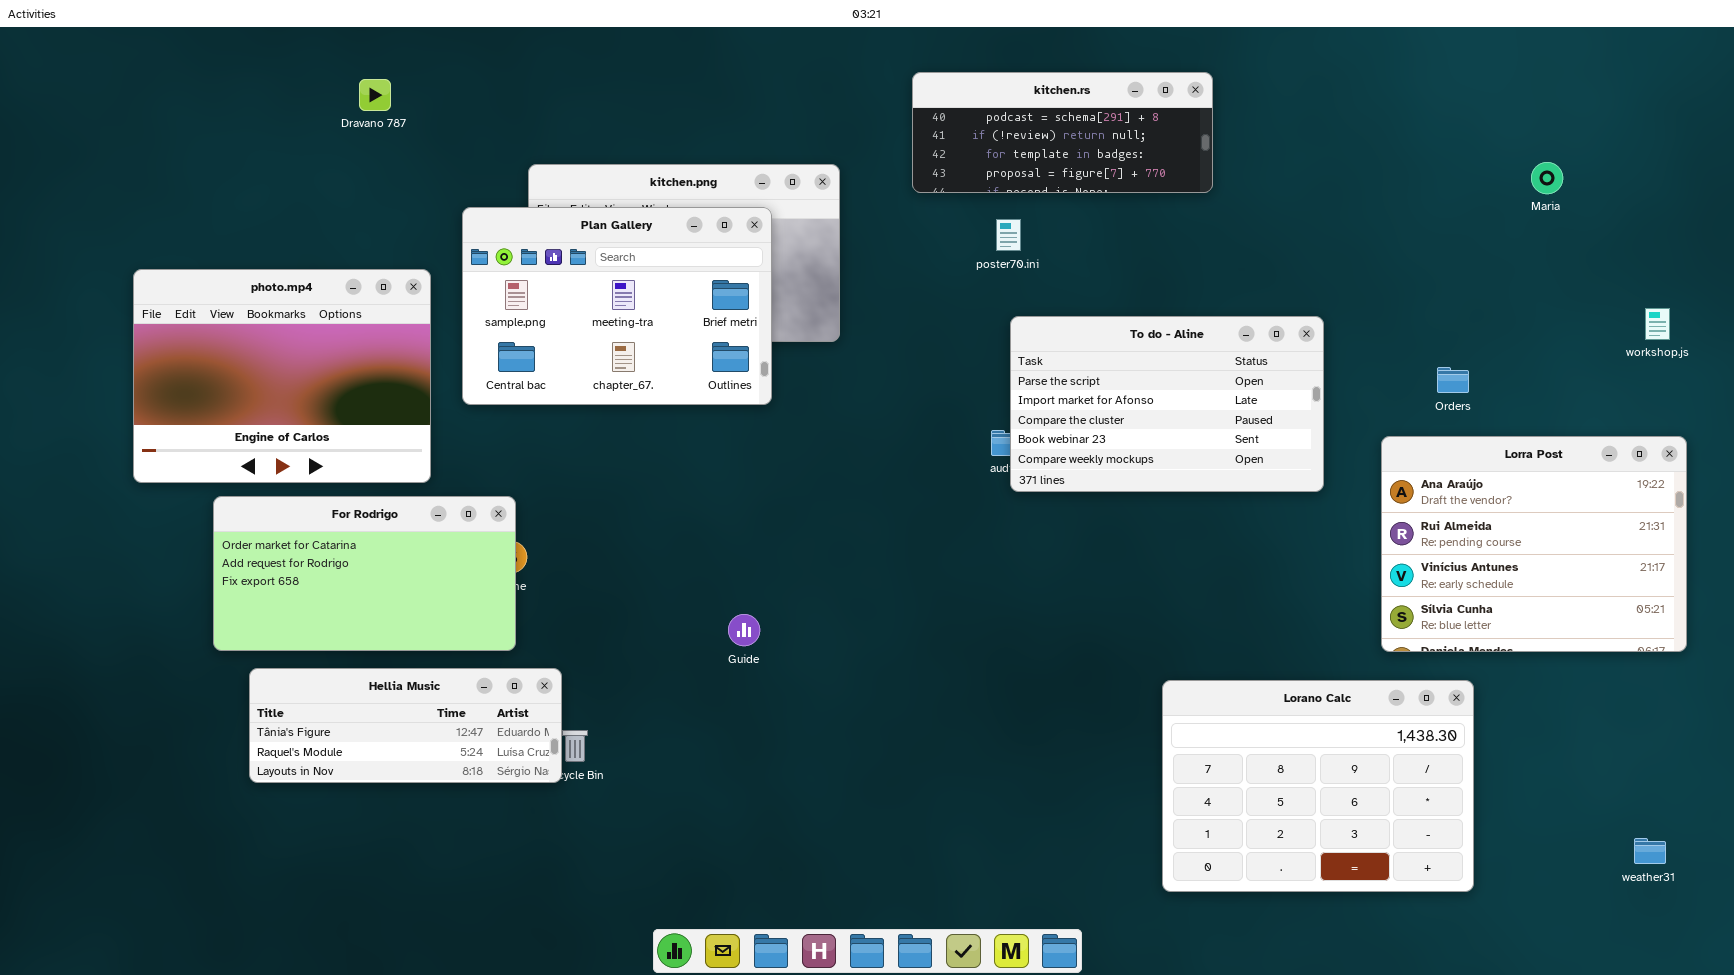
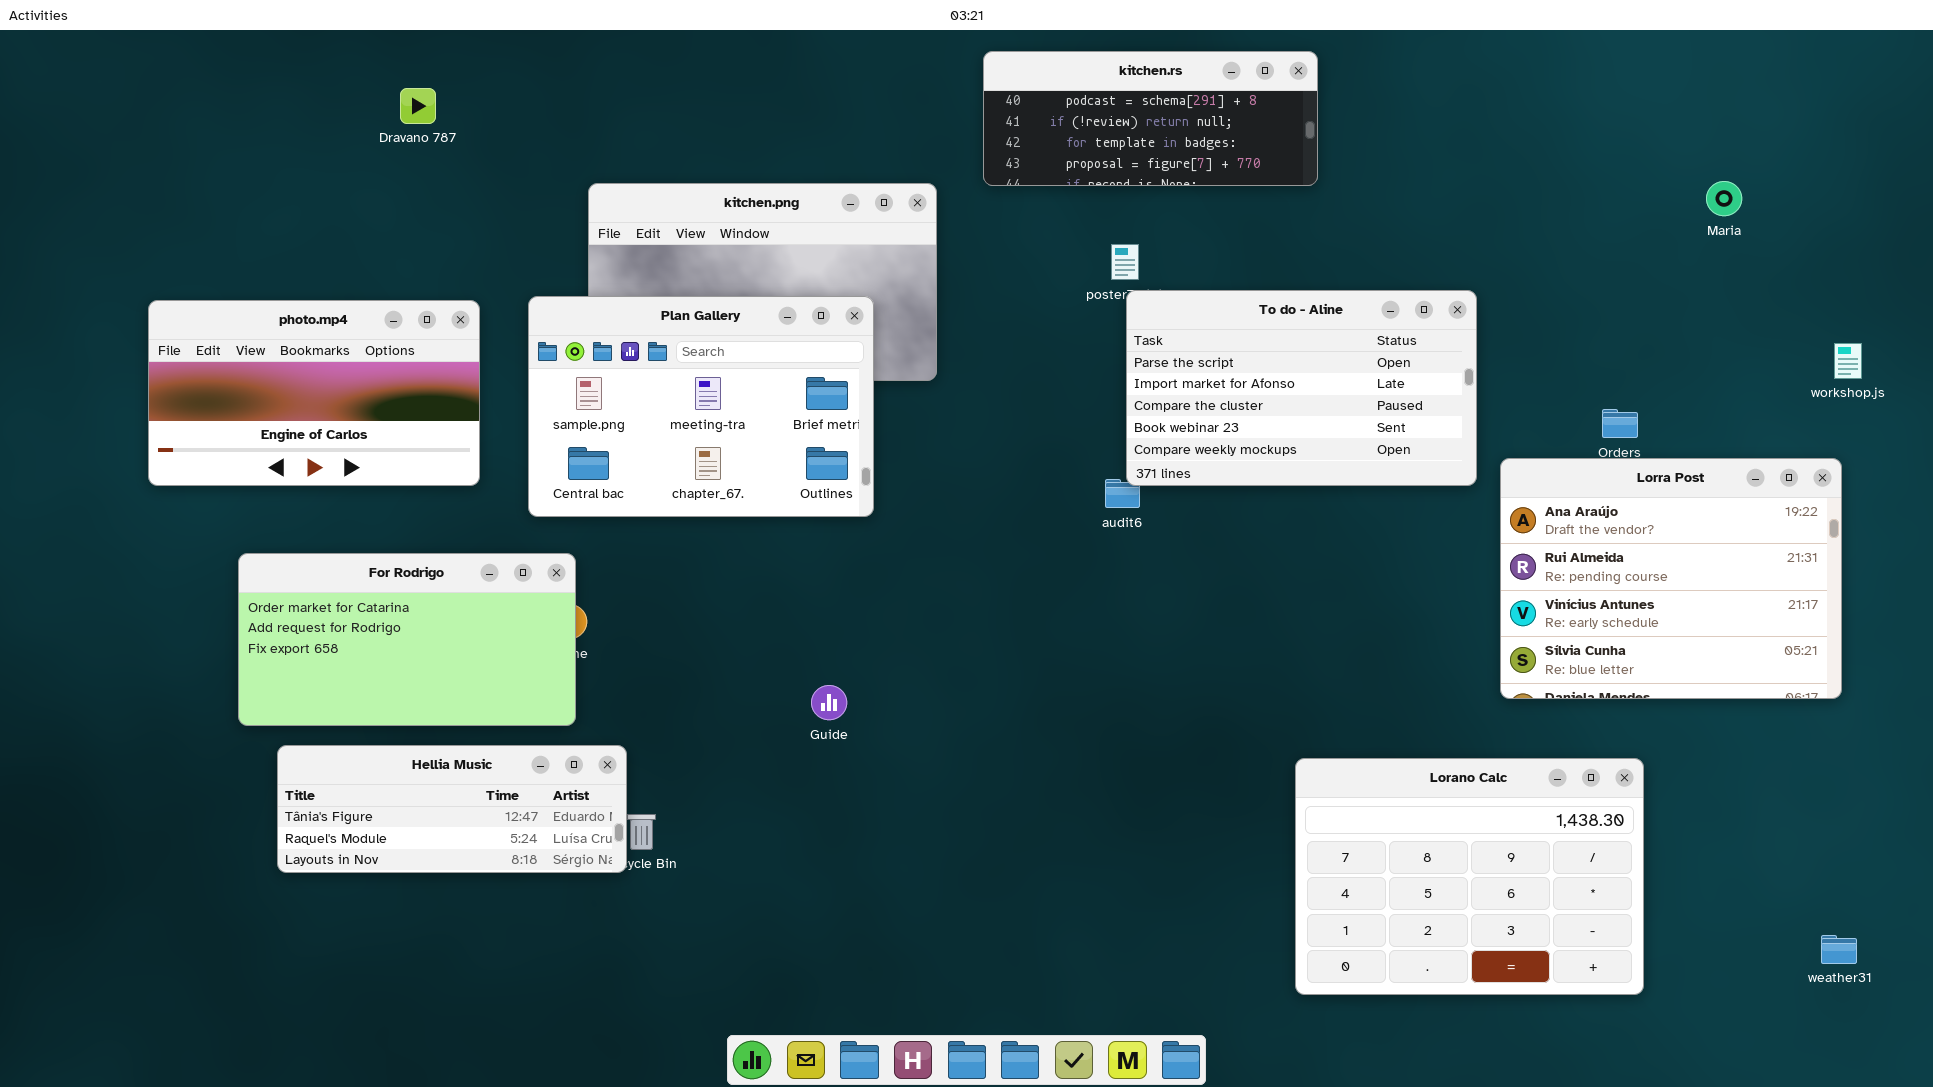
kitchen.rs: [912,72,1213,193] -> [983,51,1318,186], moved
Plan Gallery: [462,207,772,405] -> [528,296,874,517], moved
photo.mp4: [133,269,431,483] -> [148,300,480,486], resized
To do - Aline: [1010,316,1324,492] -> [1126,290,1477,486], moved
Lorra Post: [1381,436,1687,652] -> [1500,458,1842,699], moved

